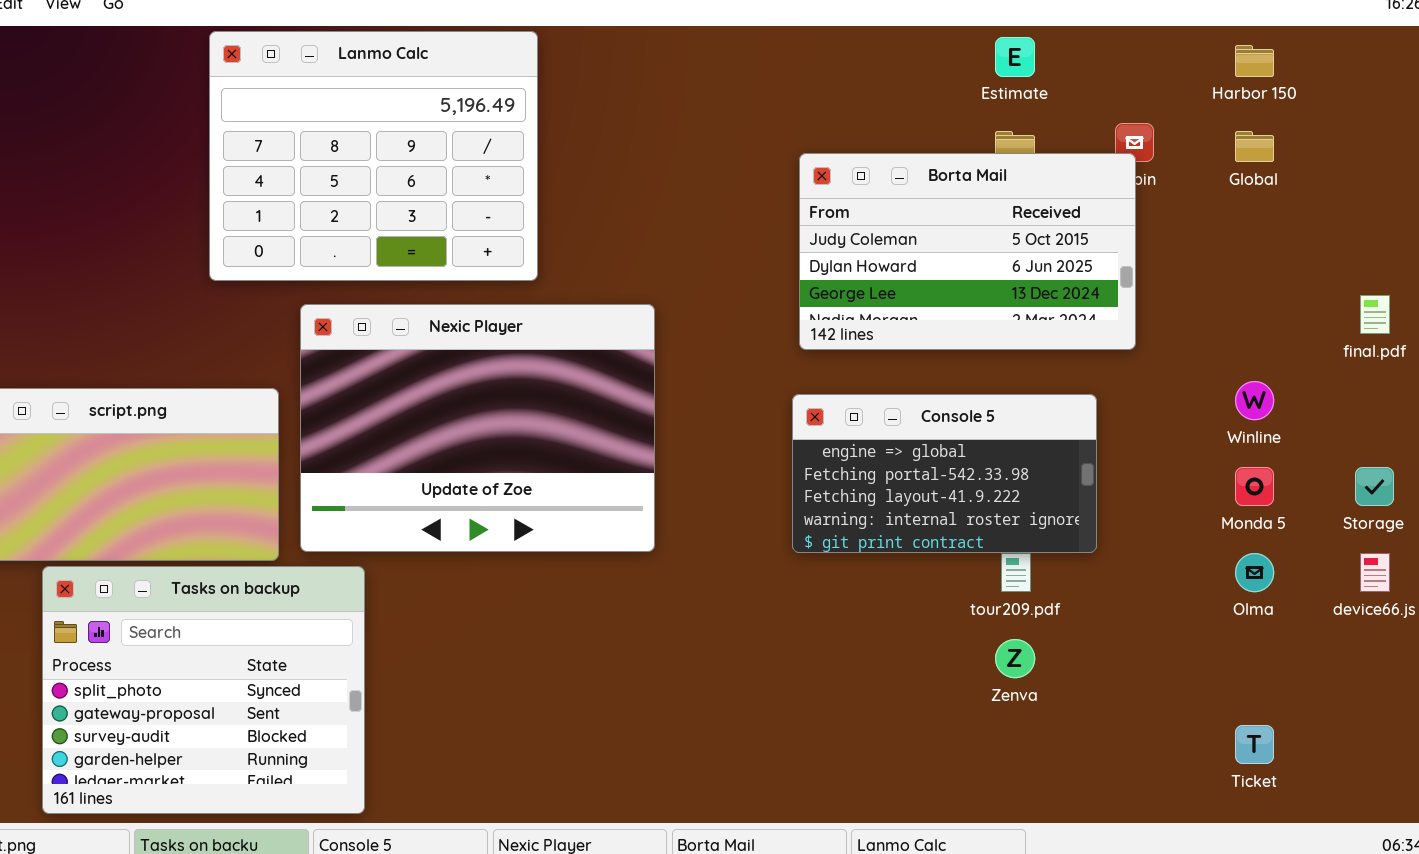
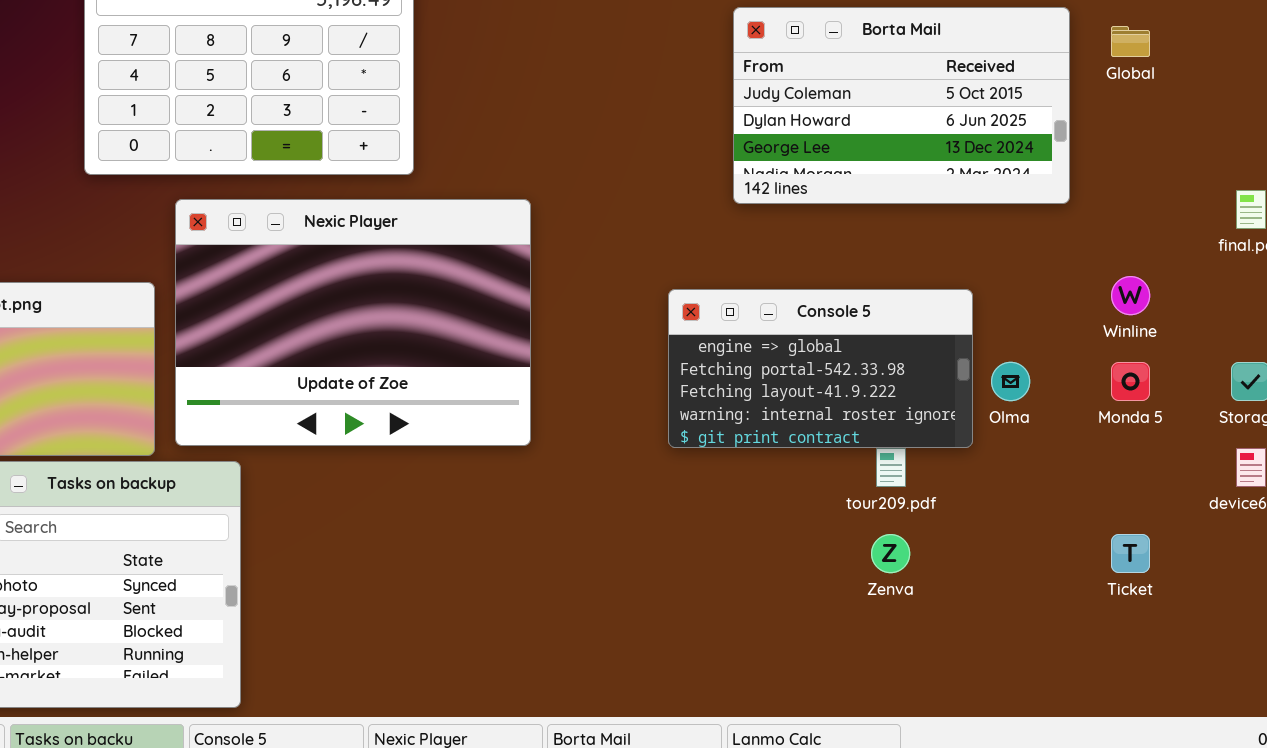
Borta Mail: [799,153,1136,350] -> [733,7,1070,204], moved
Olma: [1235,553,1274,592] -> [991,362,1030,401], moved
Ticket: [1235,725,1274,764] -> [1111,534,1150,573], moved

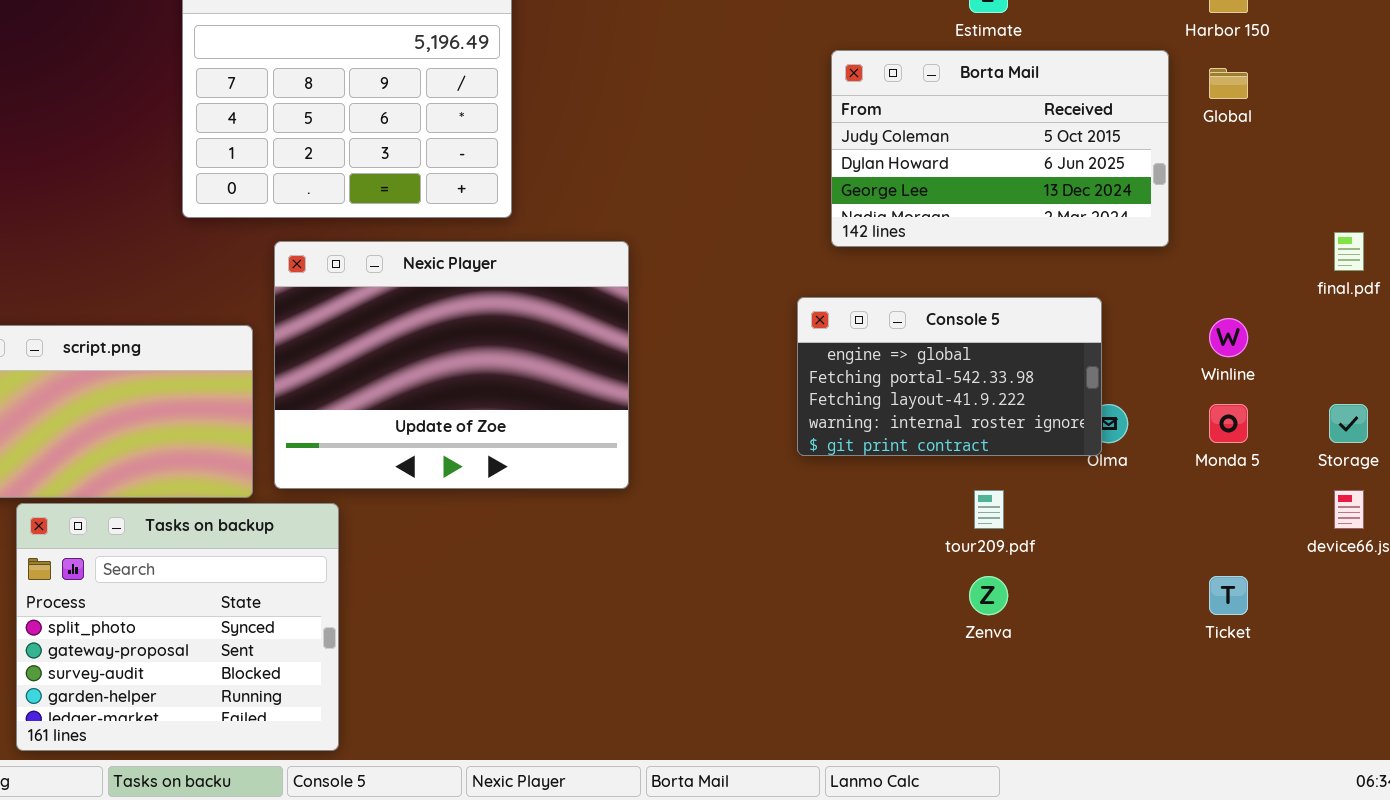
Console 5: [668,289,973,448] -> [797,297,1102,456], moved

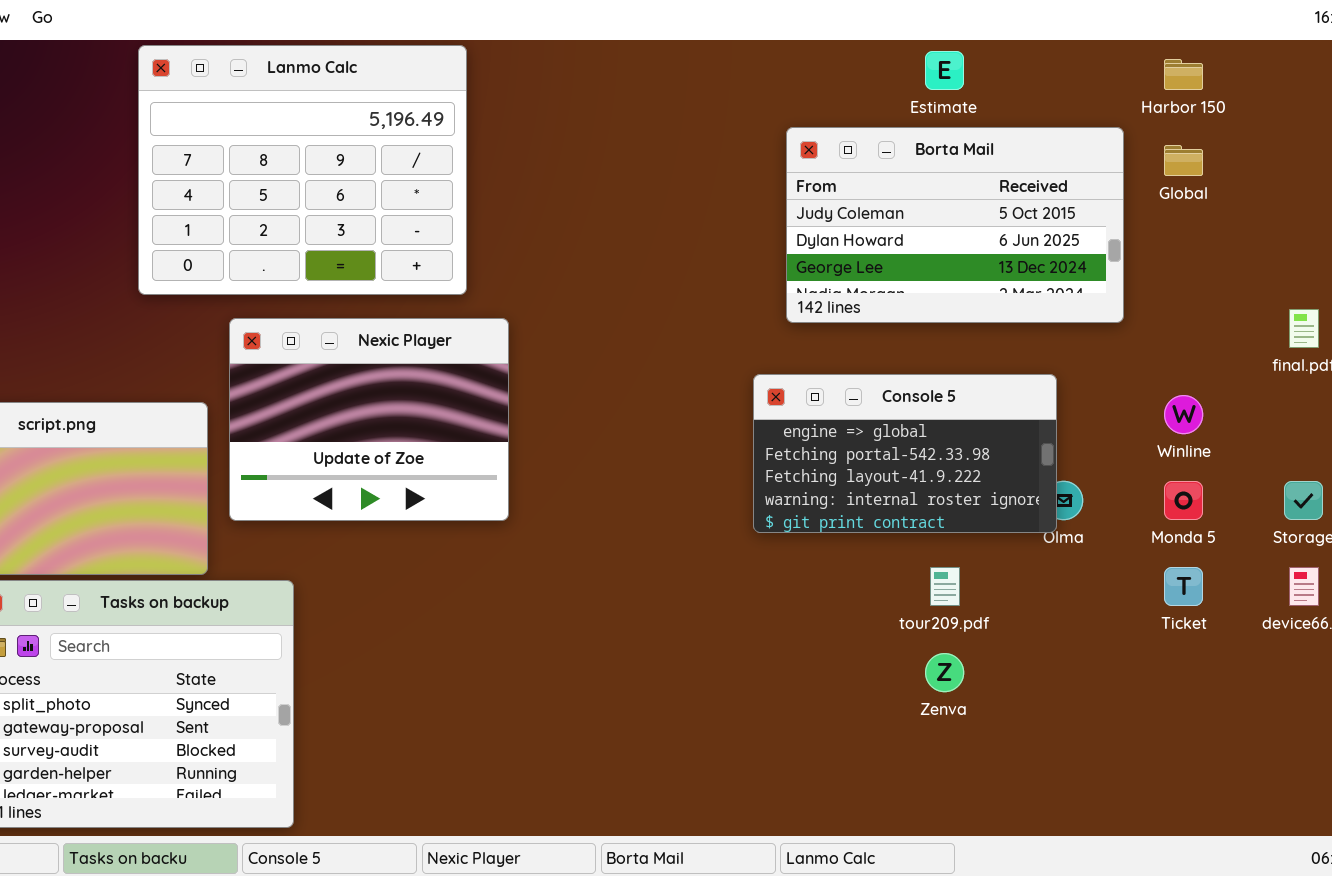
Nexic Player: [274,241,629,489] -> [229,318,509,521], resized
Ticket: [1209,576,1248,615] -> [1164,567,1203,606], moved

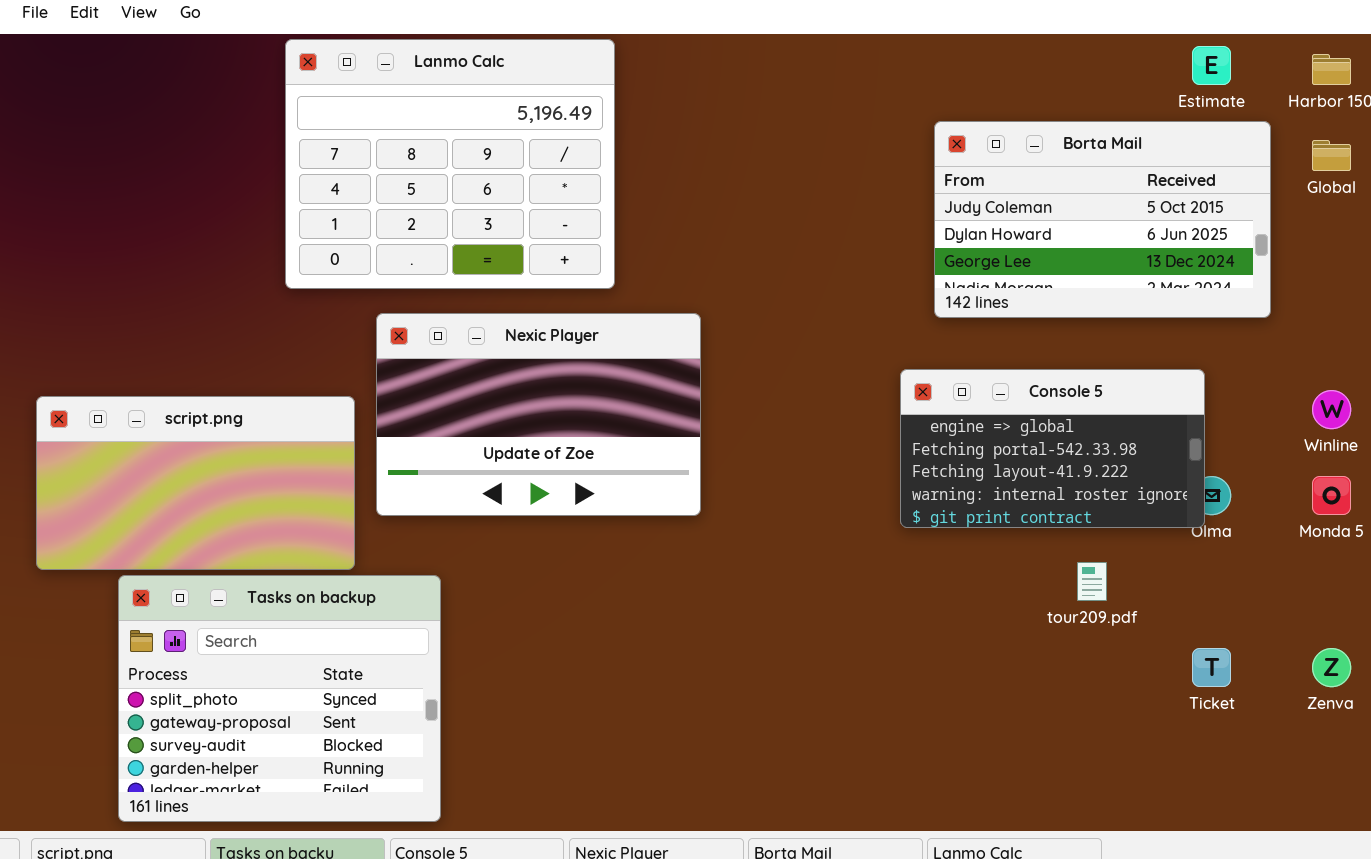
Estimate: [925,51,964,90] -> [1192,46,1231,85], moved
Nexic Player: [229,318,509,521] -> [376,313,701,516], resized
Ticket: [1164,567,1203,606] -> [1192,648,1231,687], moved
Zenva: [925,653,964,692] -> [1312,648,1351,687], moved

